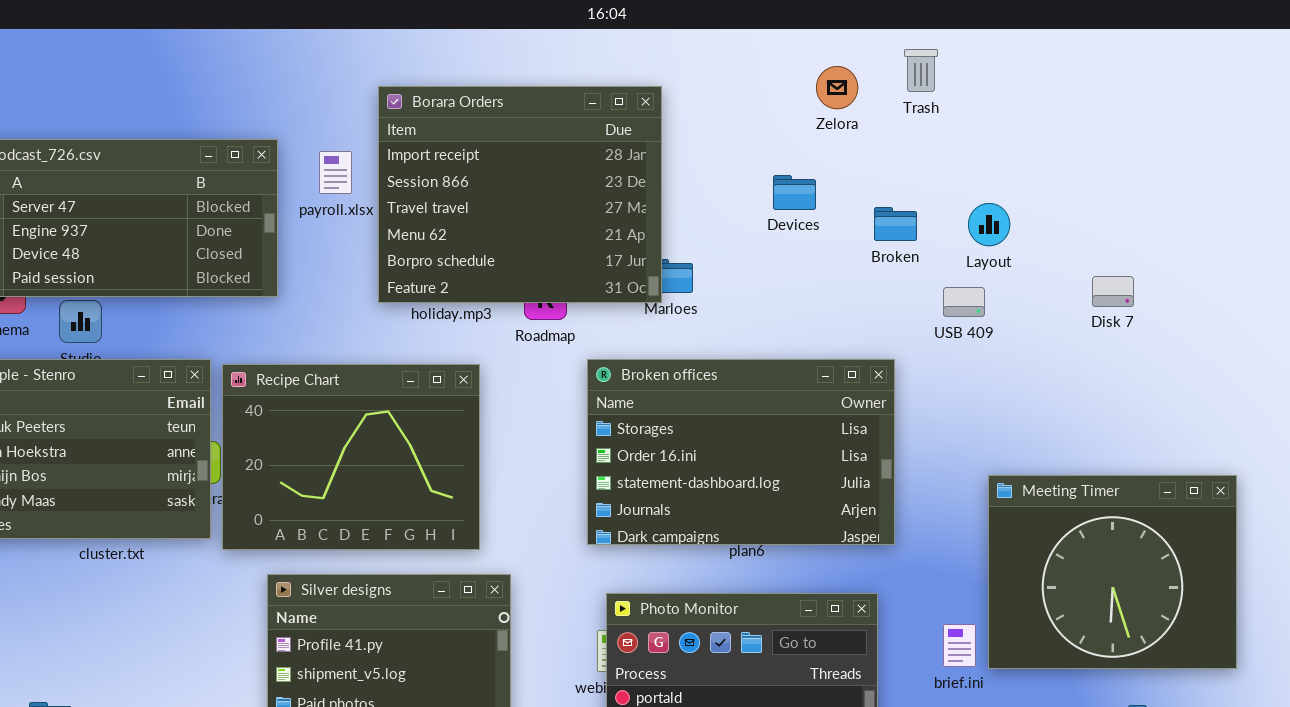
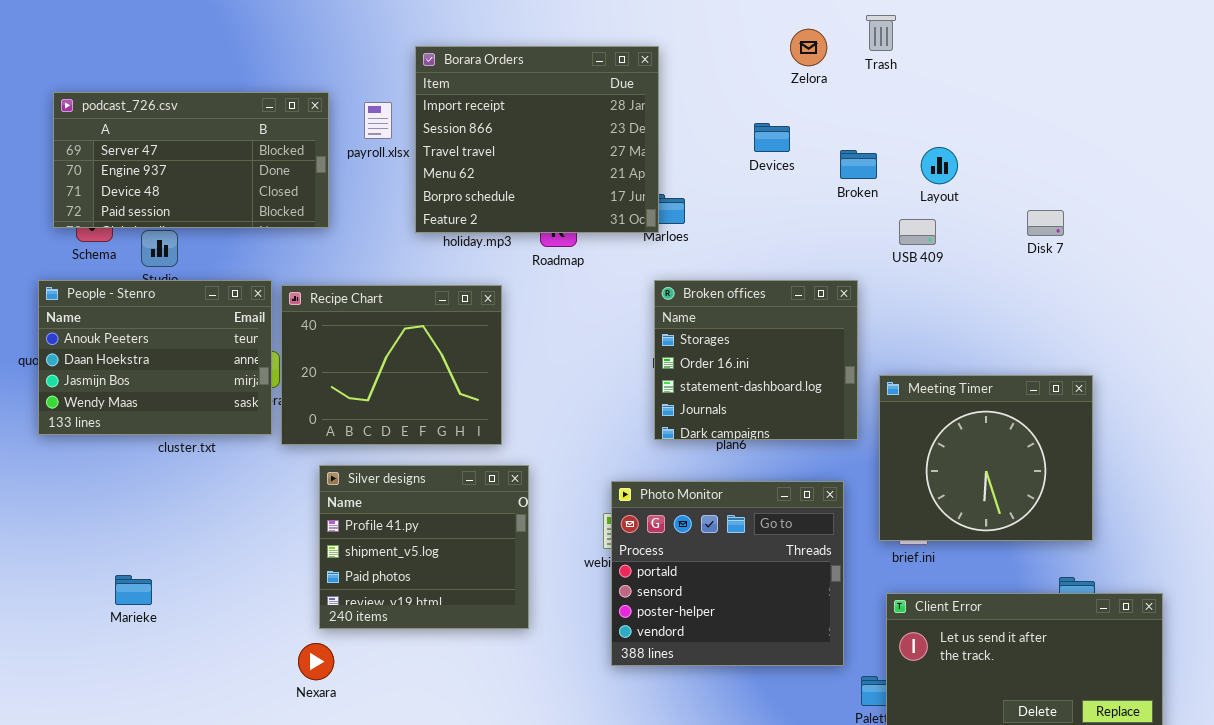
Broken offices: [587,359,895,545] -> [654,280,858,440], resized
Meeting Timer: [988,475,1237,669] -> [879,375,1093,541], moved

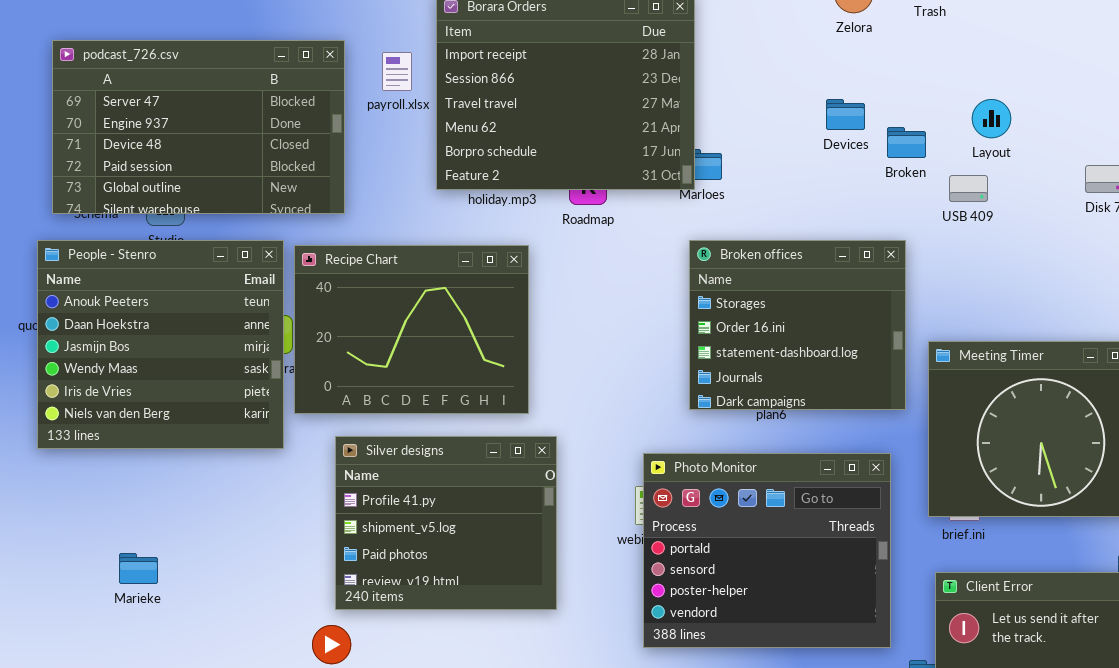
podcast_726.csv: [53,92,329,228] -> [52,40,345,214], resized
Devices: [754,123,790,152] -> [826,99,865,130], moved
Broken: [840,150,877,179] -> [887,127,926,158], moved
People - Stenro: [38,280,272,435] -> [37,240,284,449], resized

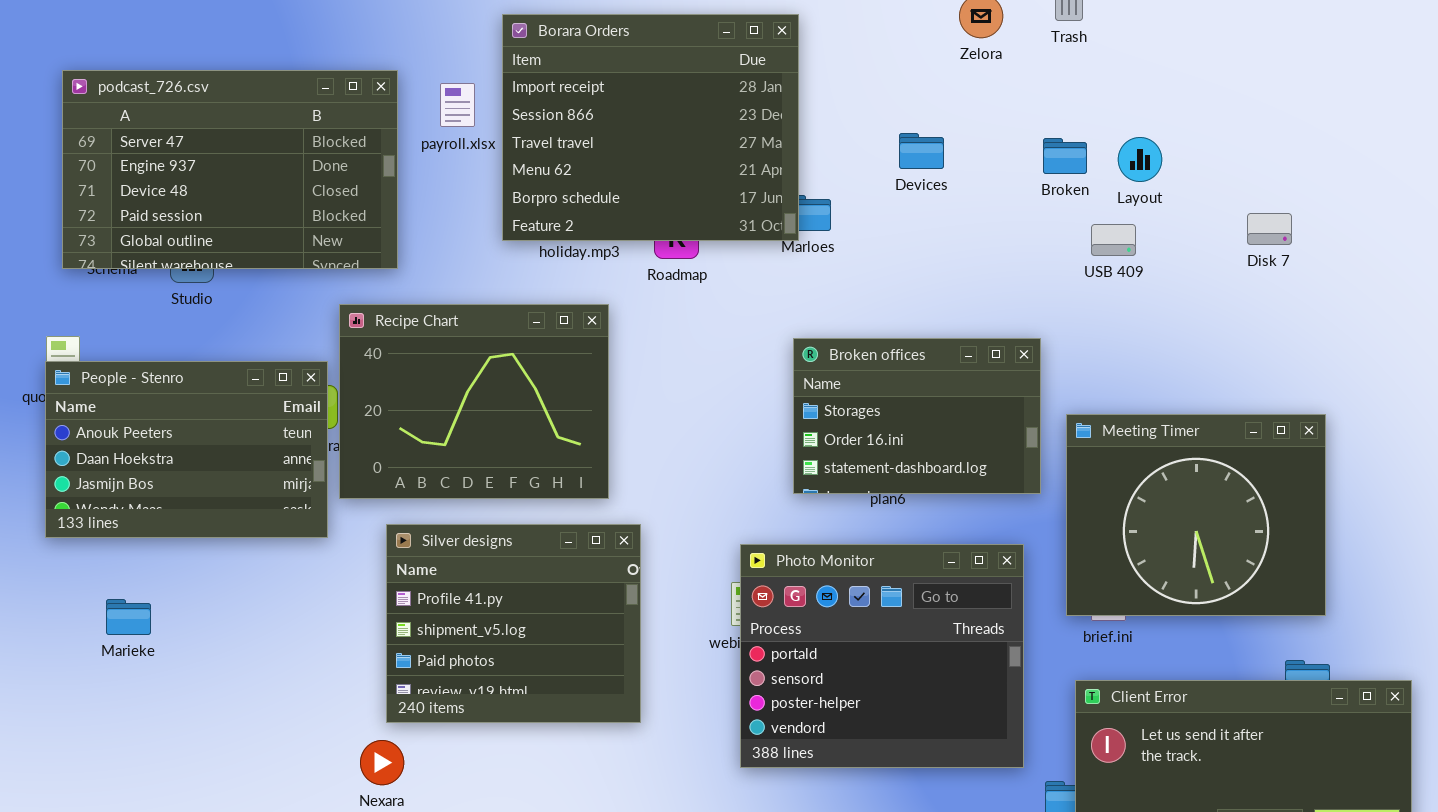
Devices: [826,99,865,130] -> [899,133,944,169], moved
Broken: [887,127,926,158] -> [1043,138,1087,174], moved
People - Stenro: [37,240,284,449] -> [45,361,328,538], resized
Broken offices: [689,240,906,410] -> [793,338,1041,494], resized
Marieke: [119,553,158,584] -> [106,599,151,635], moved

